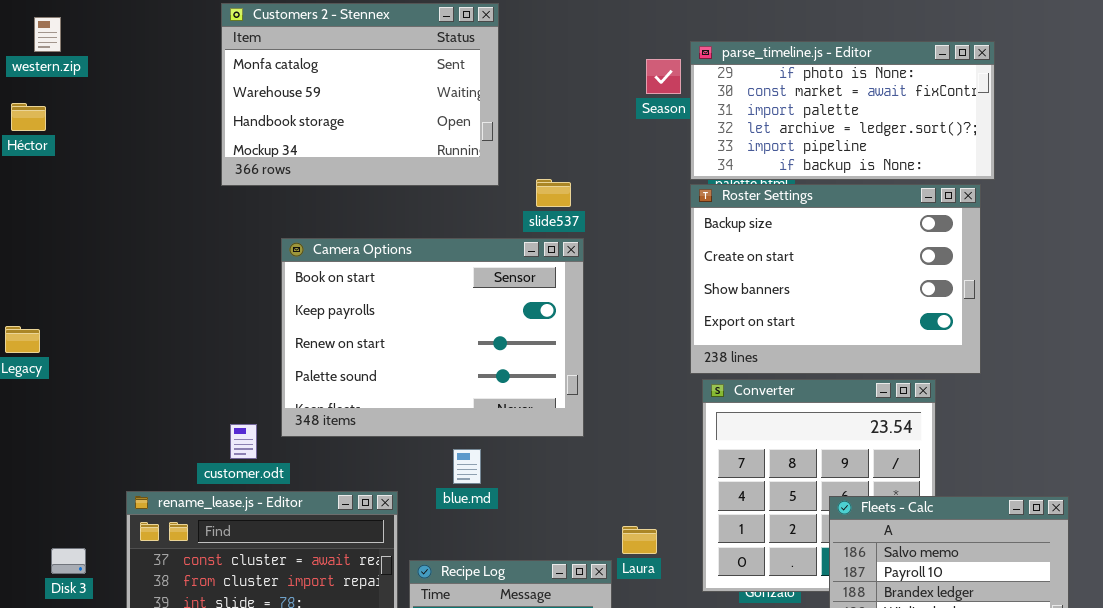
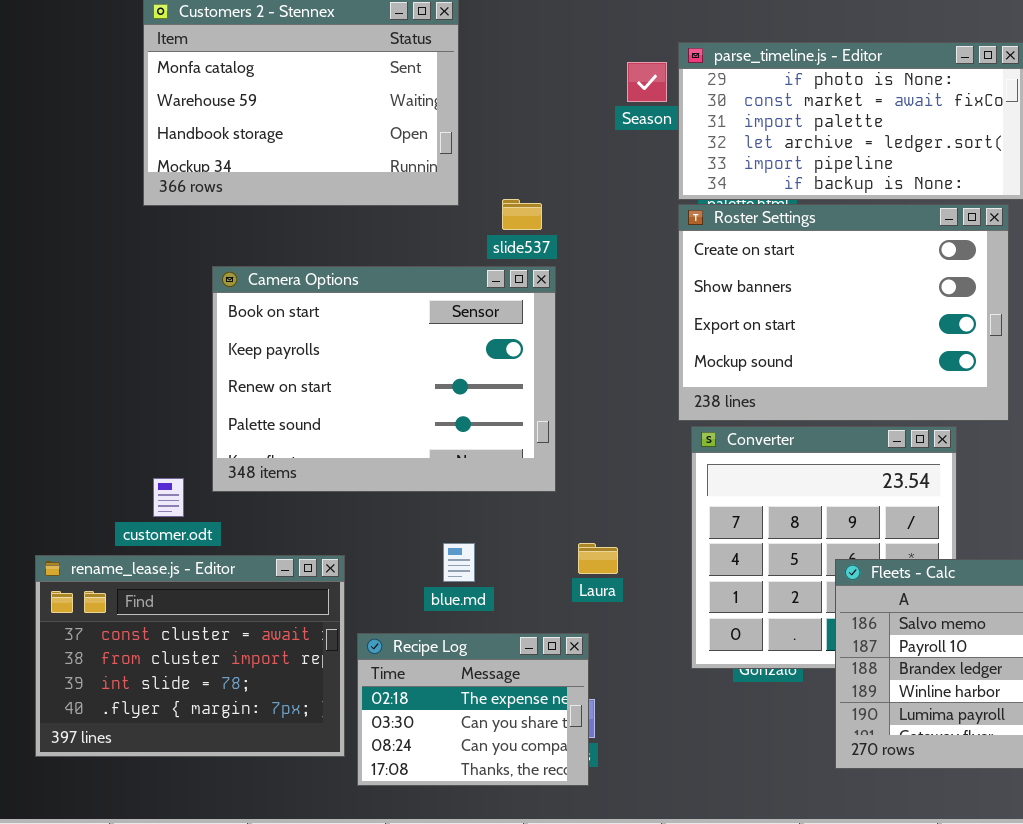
Roster Settings: [690,184,981,374] -> [678,204,1009,421], scrolled down 1 row
blue.md: [453,449,481,484] -> [443,543,475,582], moved
Laura: [622,526,657,554] -> [578,543,618,574], moved

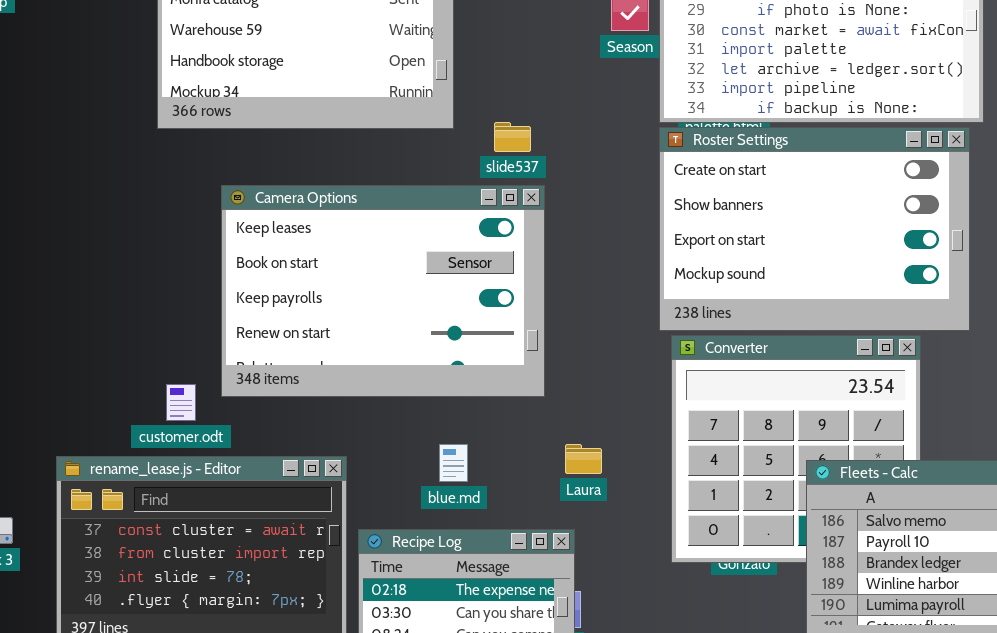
Camera Options: [212,266,556,492] -> [221,185,545,397], scrolled up 1 row

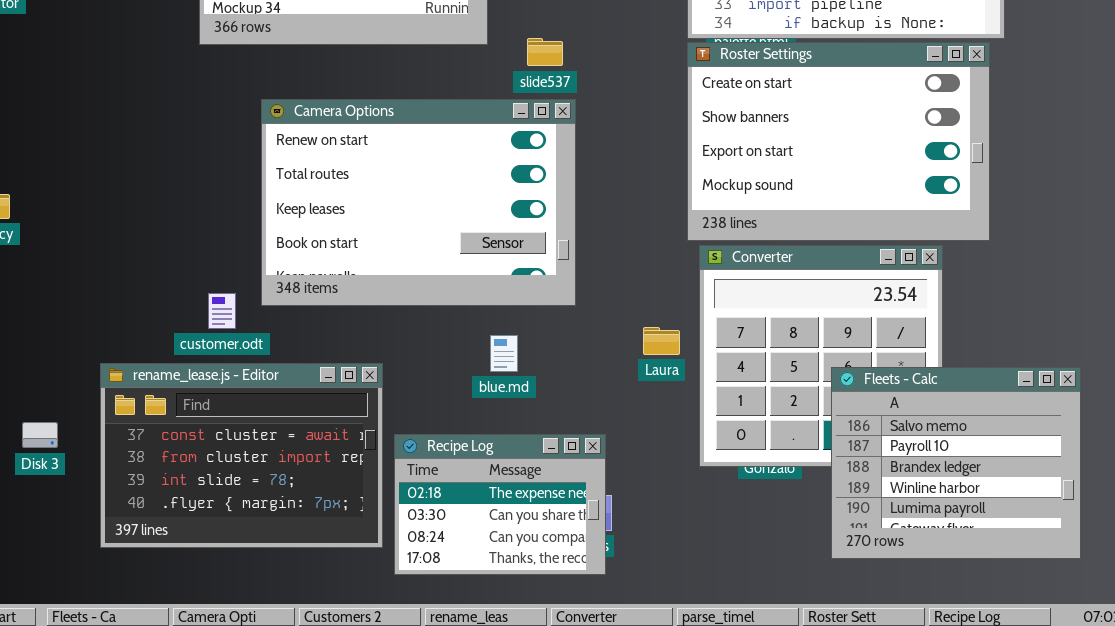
Camera Options: [221,185,545,397] -> [261,99,576,306], scrolled up 2 rows
blue.md: [439,444,468,482] -> [490,335,518,372], moved
Laura: [565,444,602,474] -> [643,327,680,355], moved

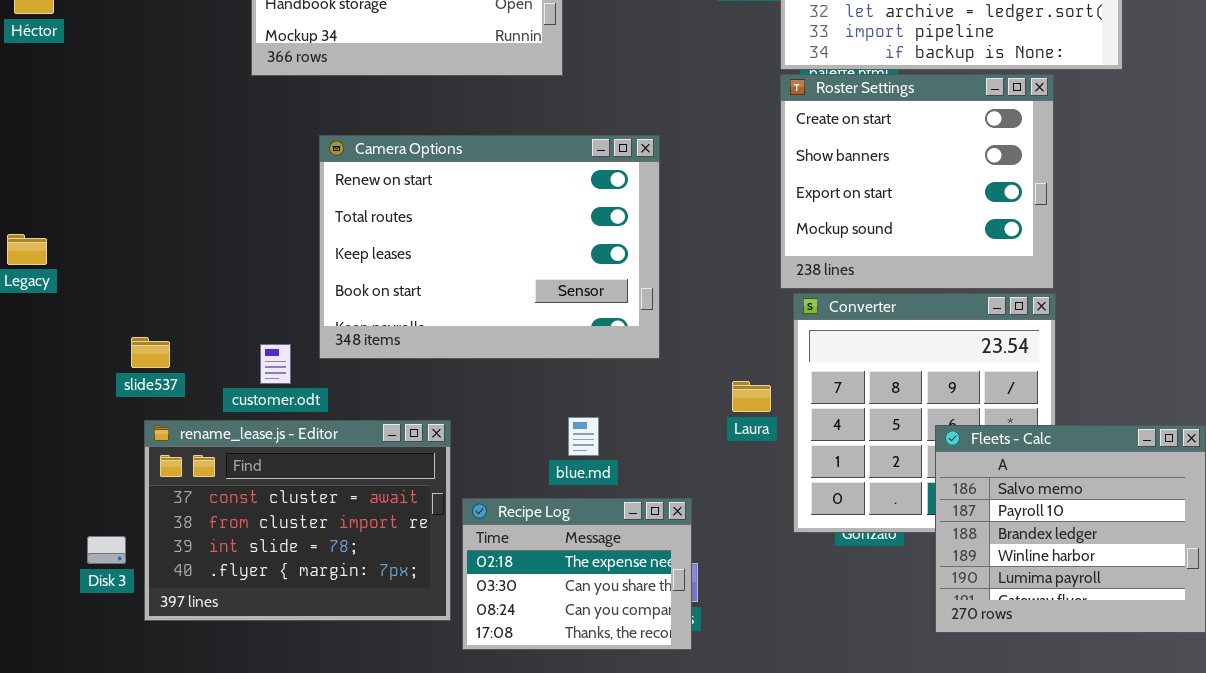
slide537: [527,38,563,66] -> [131,337,170,368], moved
Roster Settings: [687,42,990,241] -> [780,74,1054,289], resized
blue.md: [490,335,518,372] -> [568,417,599,456], moved
Disk 3: [22,422,58,448] -> [87,536,126,564], moved

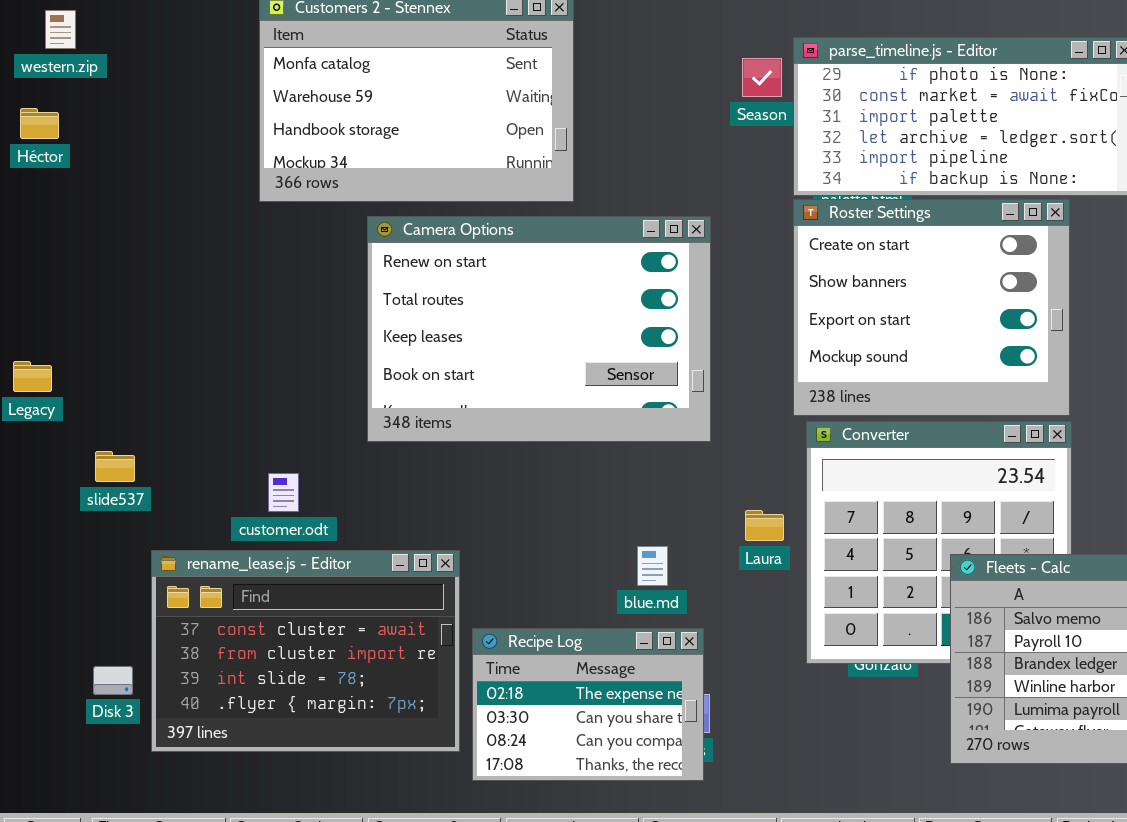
Camera Options: [319,135,660,359] -> [367,216,711,442], moved
slide537: [131,337,170,368] -> [95,451,135,482], moved
blue.md: [568,417,599,456] -> [637,546,668,586], moved

